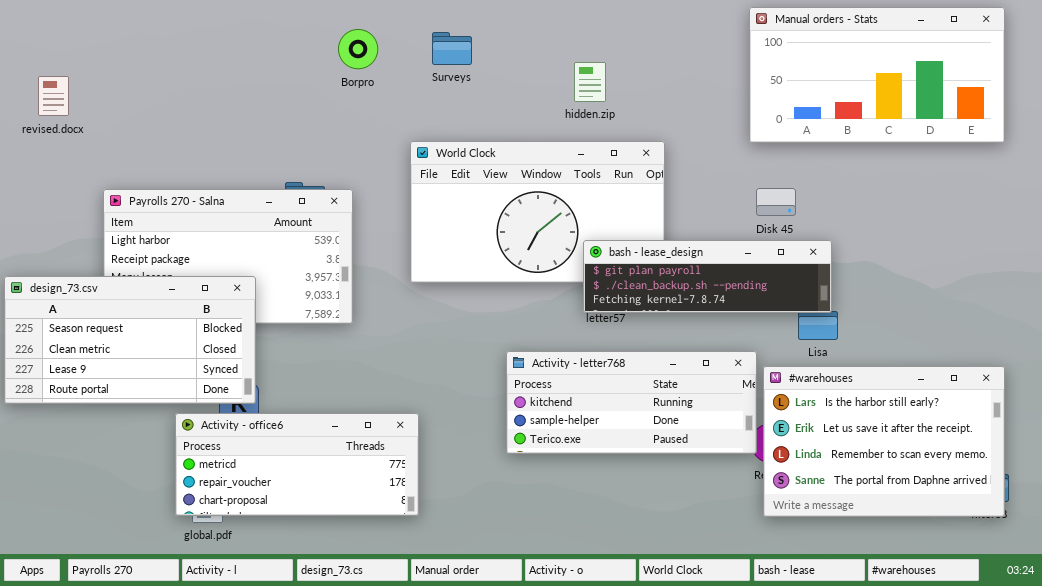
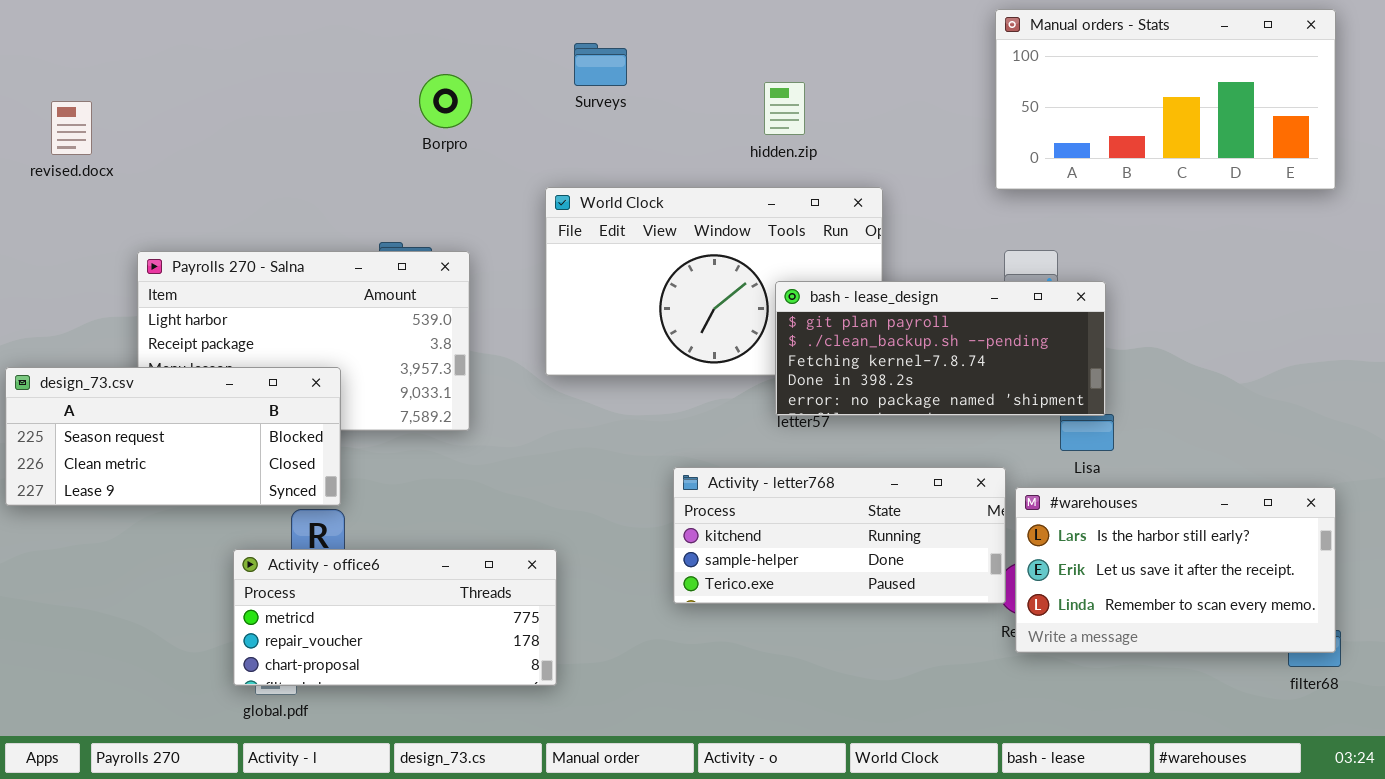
Borpro: [338,29,378,69] -> [419,74,472,128], moved
bash - lease_design: [583,240,832,313] -> [775,281,1106,416], resized
design_73.csv: [4,276,256,404] -> [5,367,341,506], resized
#warehouses: [763,366,1005,517] -> [1015,487,1336,653], resized

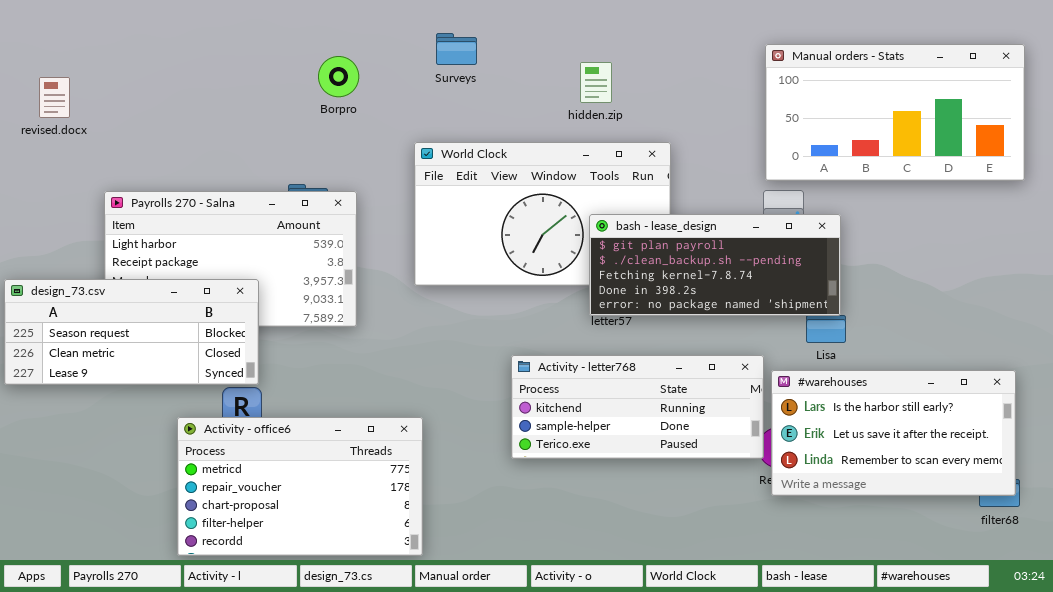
Manual orders - Stats: [995,9,1336,190] -> [765,44,1025,181], moved
Activity - office6: [233,549,557,686] -> [177,417,423,556], resized

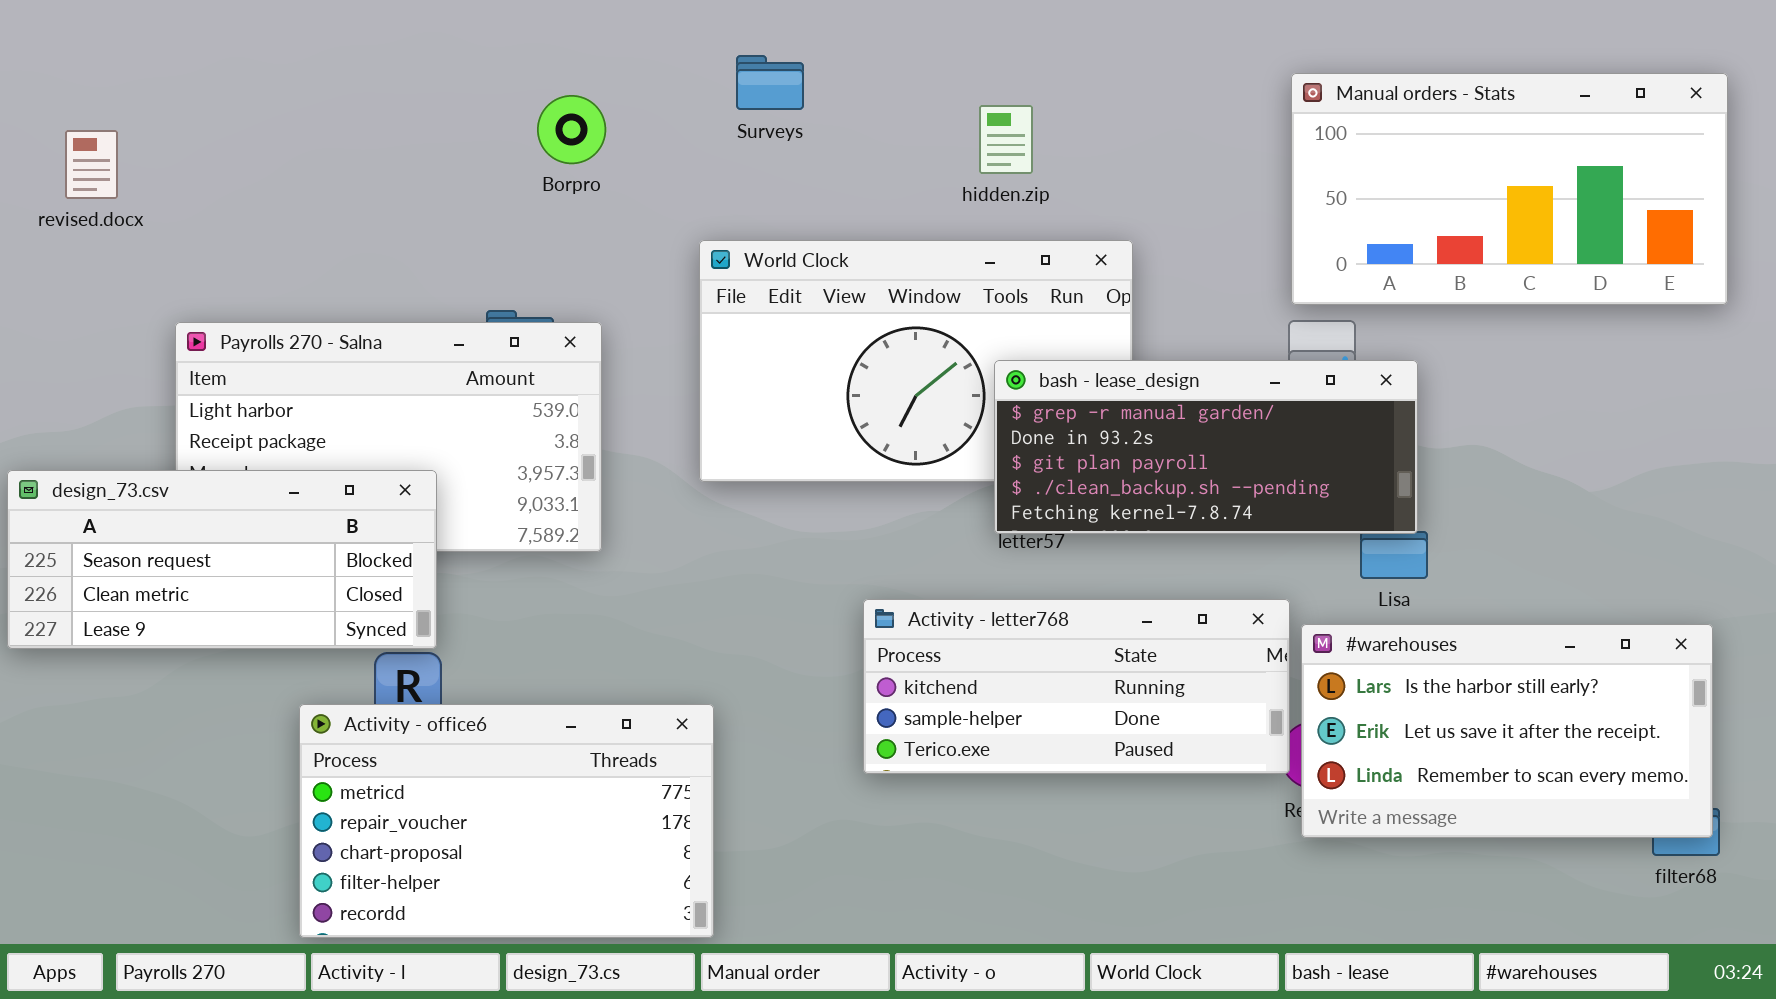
bash - lease_design: [589,214,841,316] -> [994,360,1418,534], scrolled up 2 rows

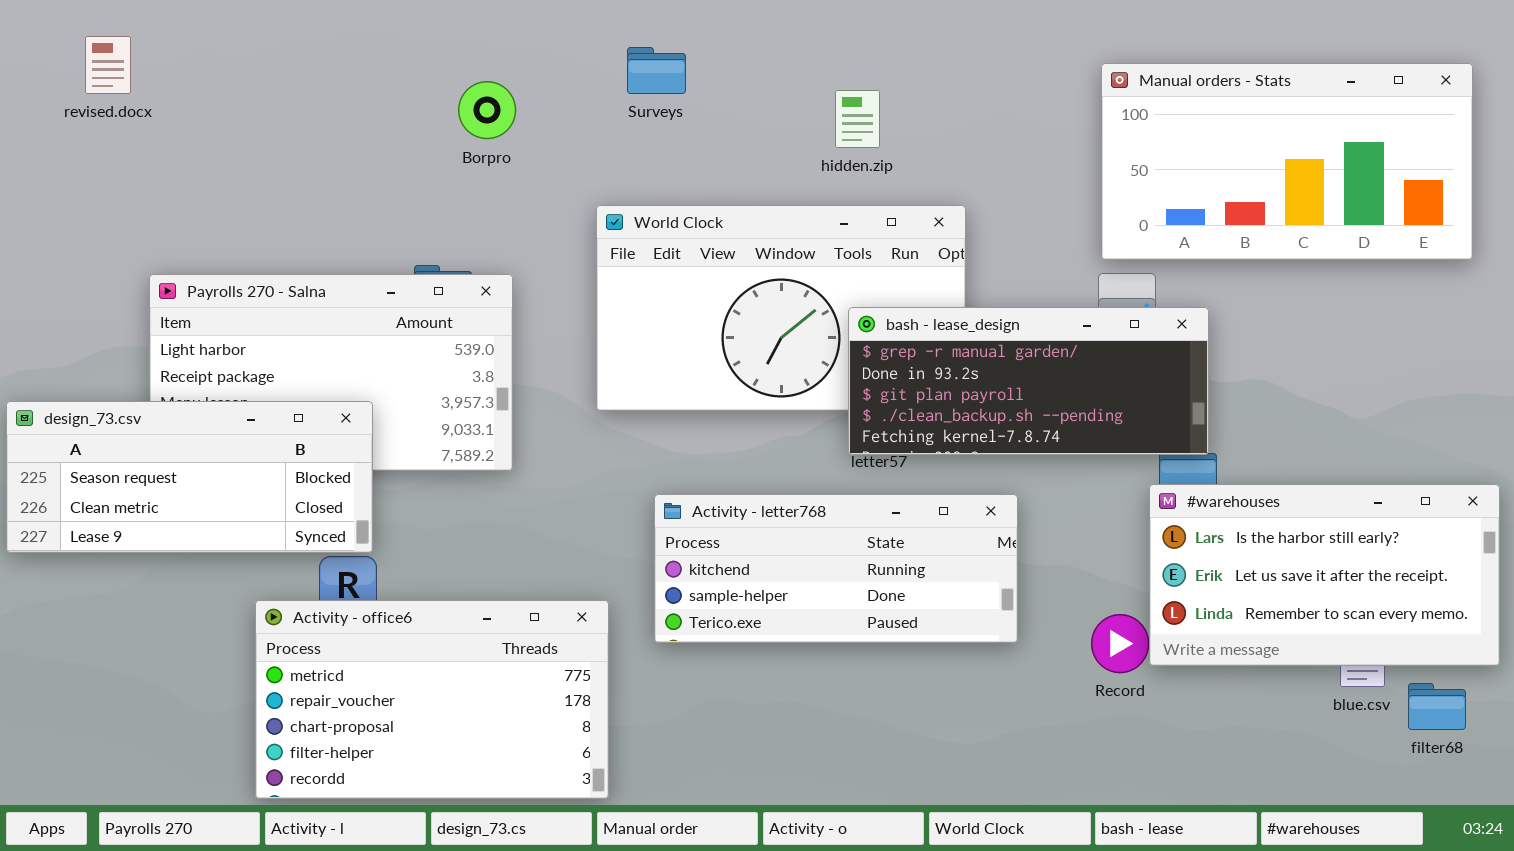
revised.docx: [65,130,118,199] -> [85,36,131,94], moved
Activity - letter768: [863,599,1290,774] -> [654,494,1018,643], moved
#warehouses: [1301,624,1713,838] -> [1149,484,1500,666], moved

